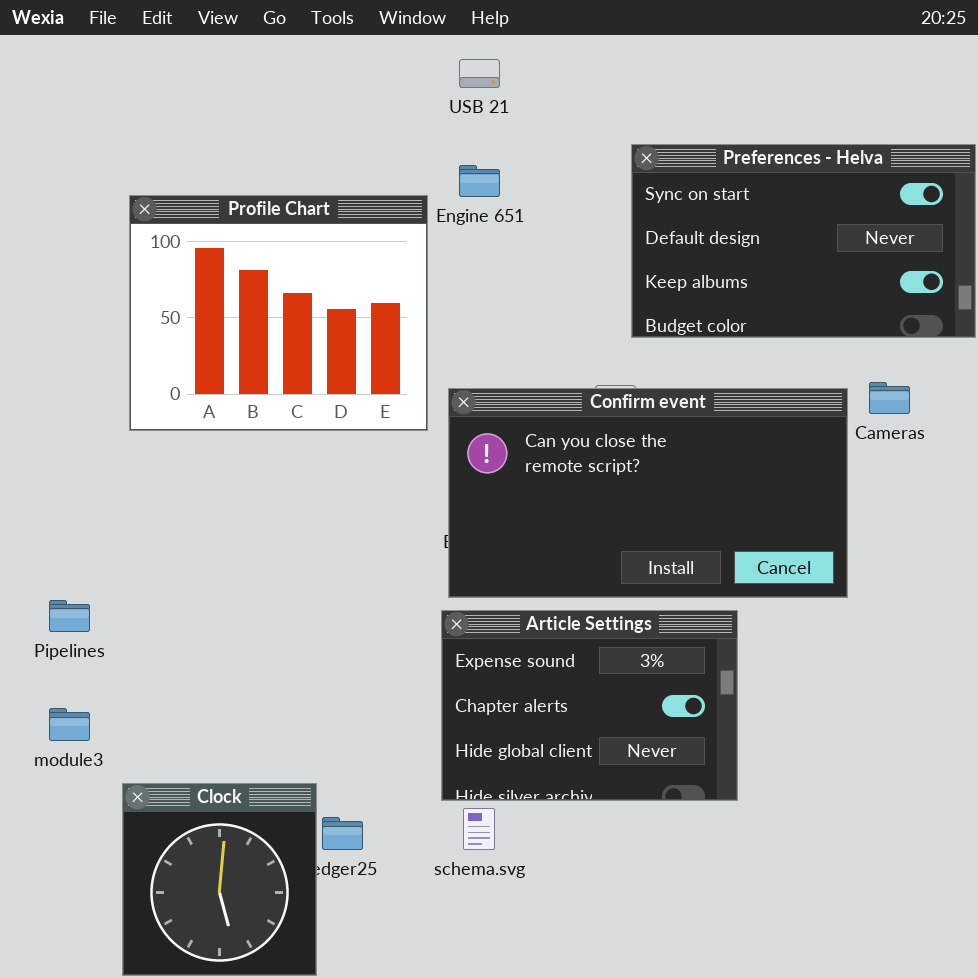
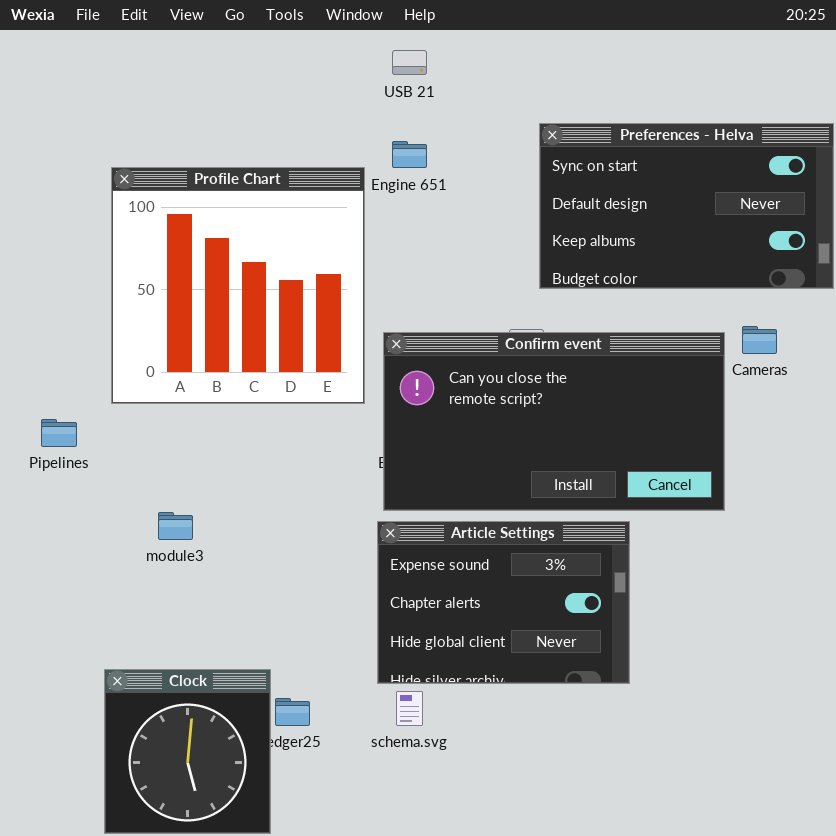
Profile Chart: [129,195,428,431] -> [111,167,365,404], resized
Pipelines: [49,600,90,632] -> [41,419,77,447], moved
module3: [49,708,90,741] -> [158,512,193,540], moved

